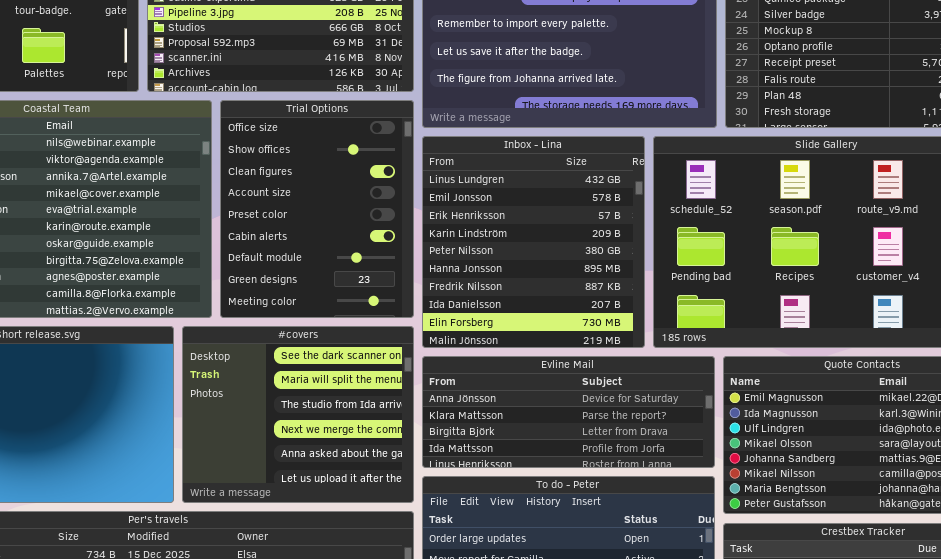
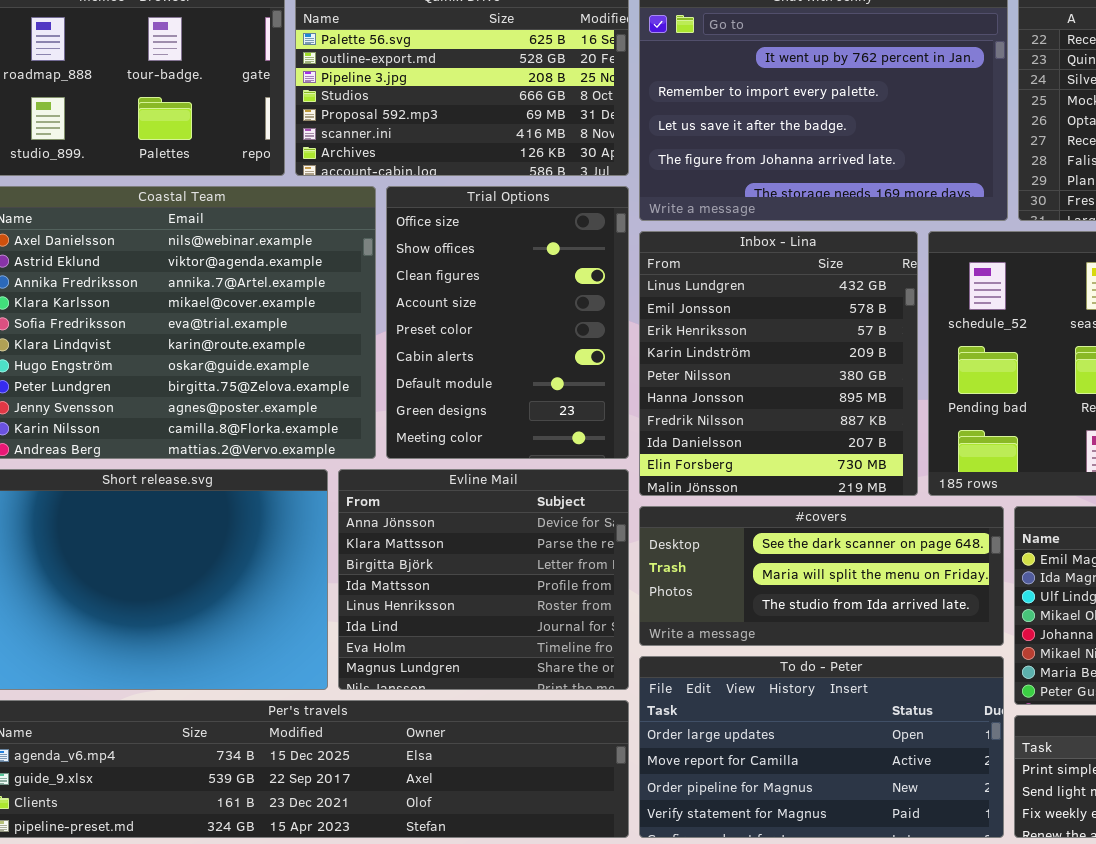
#covers: [182,326,414,503] -> [639,506,1004,646], moved, resized
Evline Mail: [422,356,715,468] -> [338,469,629,690], moved, resized

